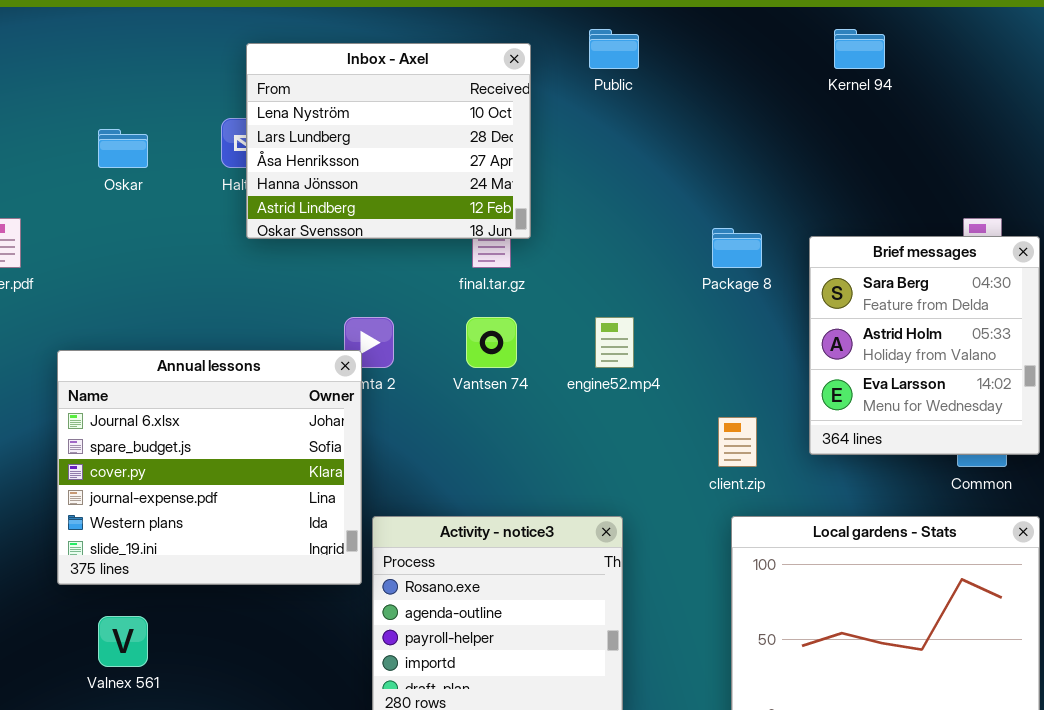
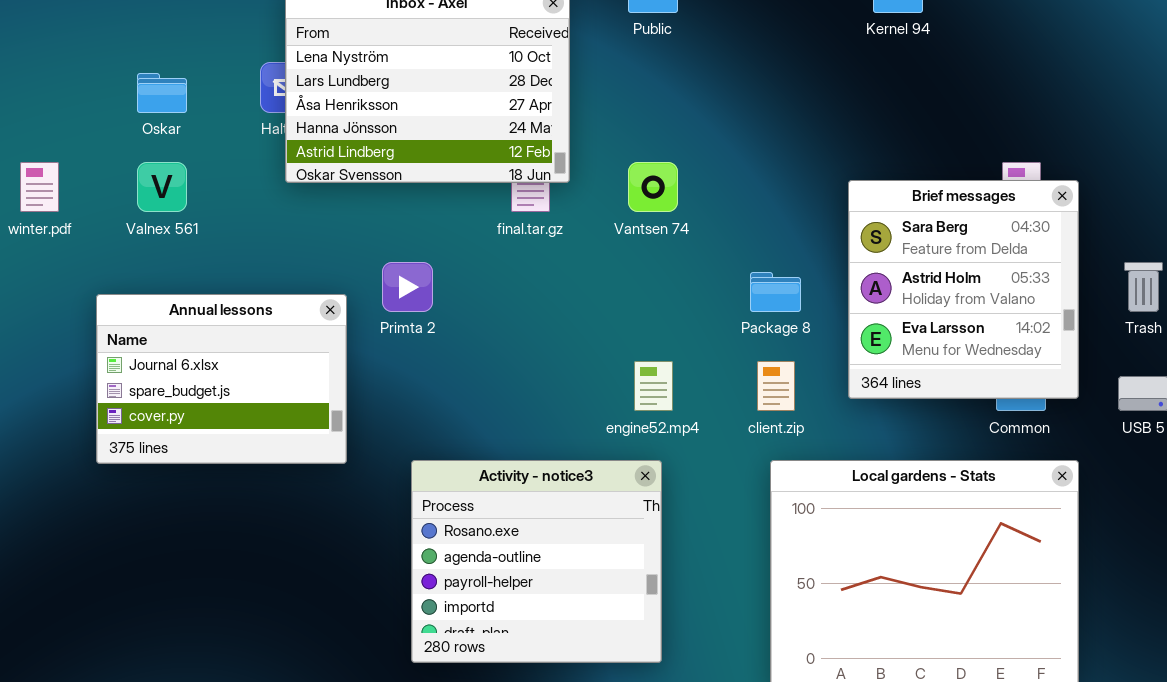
Package 8: [712,228,762,268] -> [750,272,801,312], moved
Vantsen 74: [466,317,517,368] -> [628,162,678,212], moved
engine52.mp4: [595,317,634,368] -> [634,361,673,411], moved
Annual lessons: [57,350,362,585] -> [96,294,347,464], resized
Valnex 561: [98,616,148,667] -> [137,162,187,212], moved

